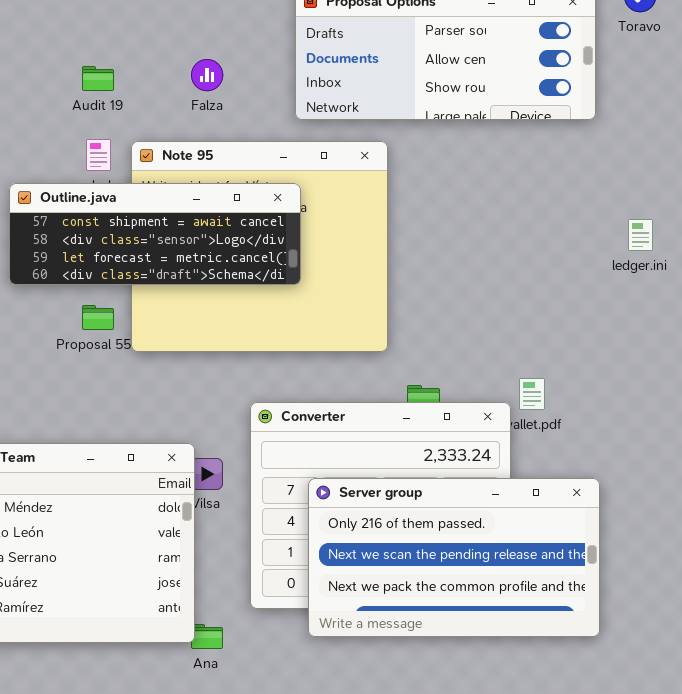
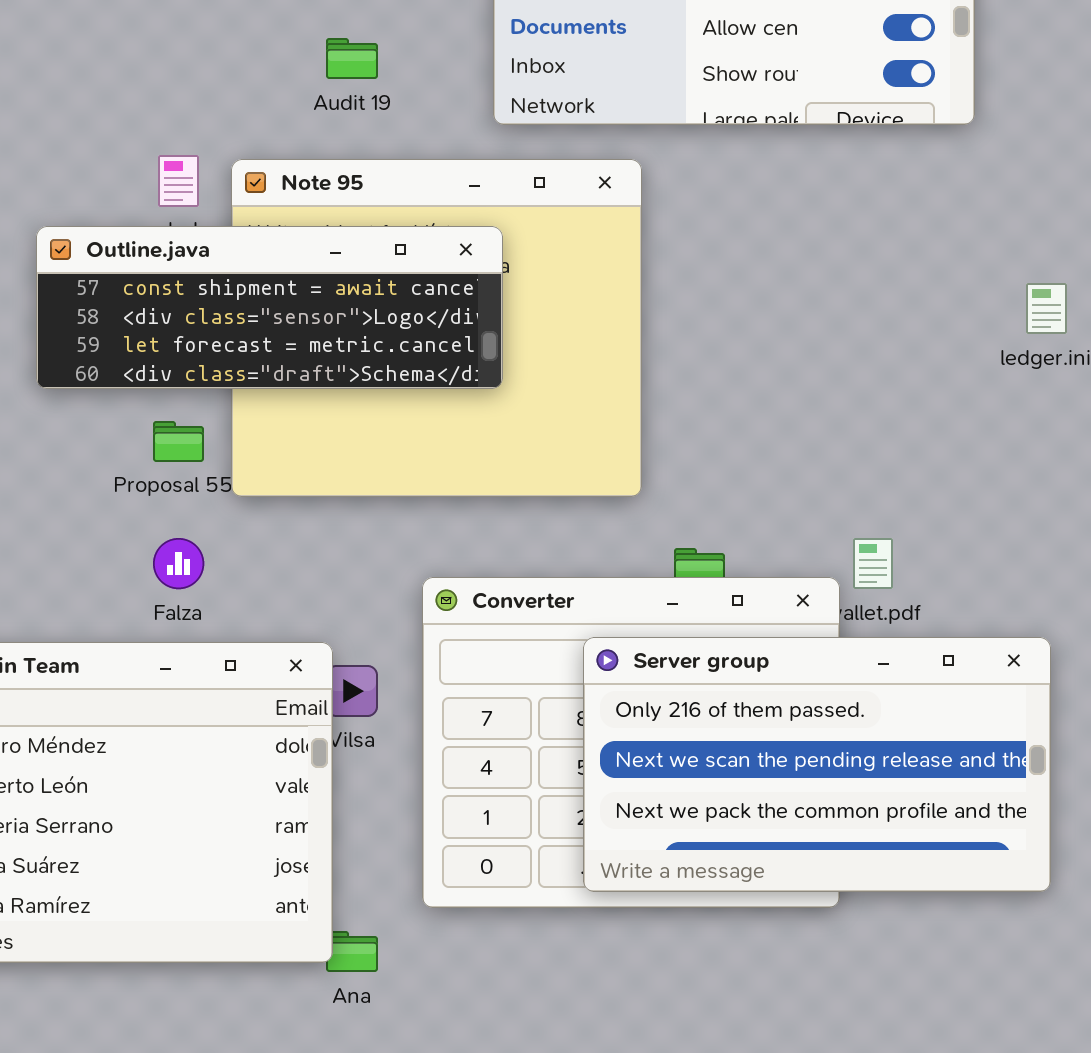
Falza: [191,59,223,91] -> [153,538,204,589], moved
Audit 19: [82,66,114,91] -> [326,38,378,79], moved
Server group: [308,478,600,637] -> [583,637,1051,892], moved

